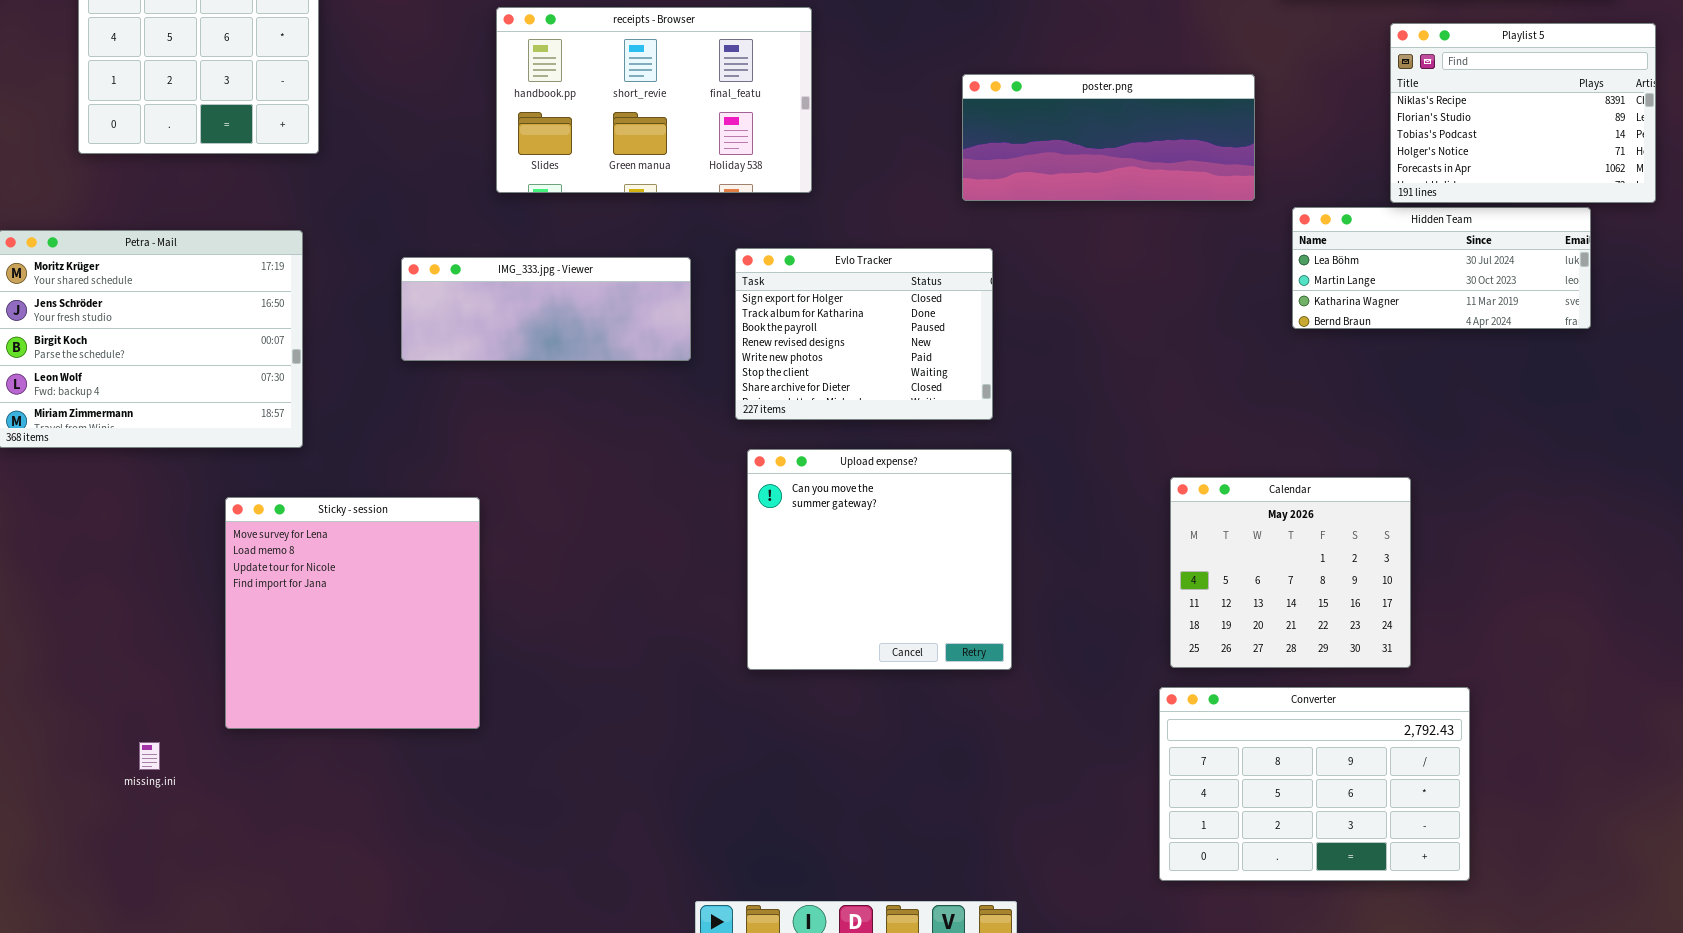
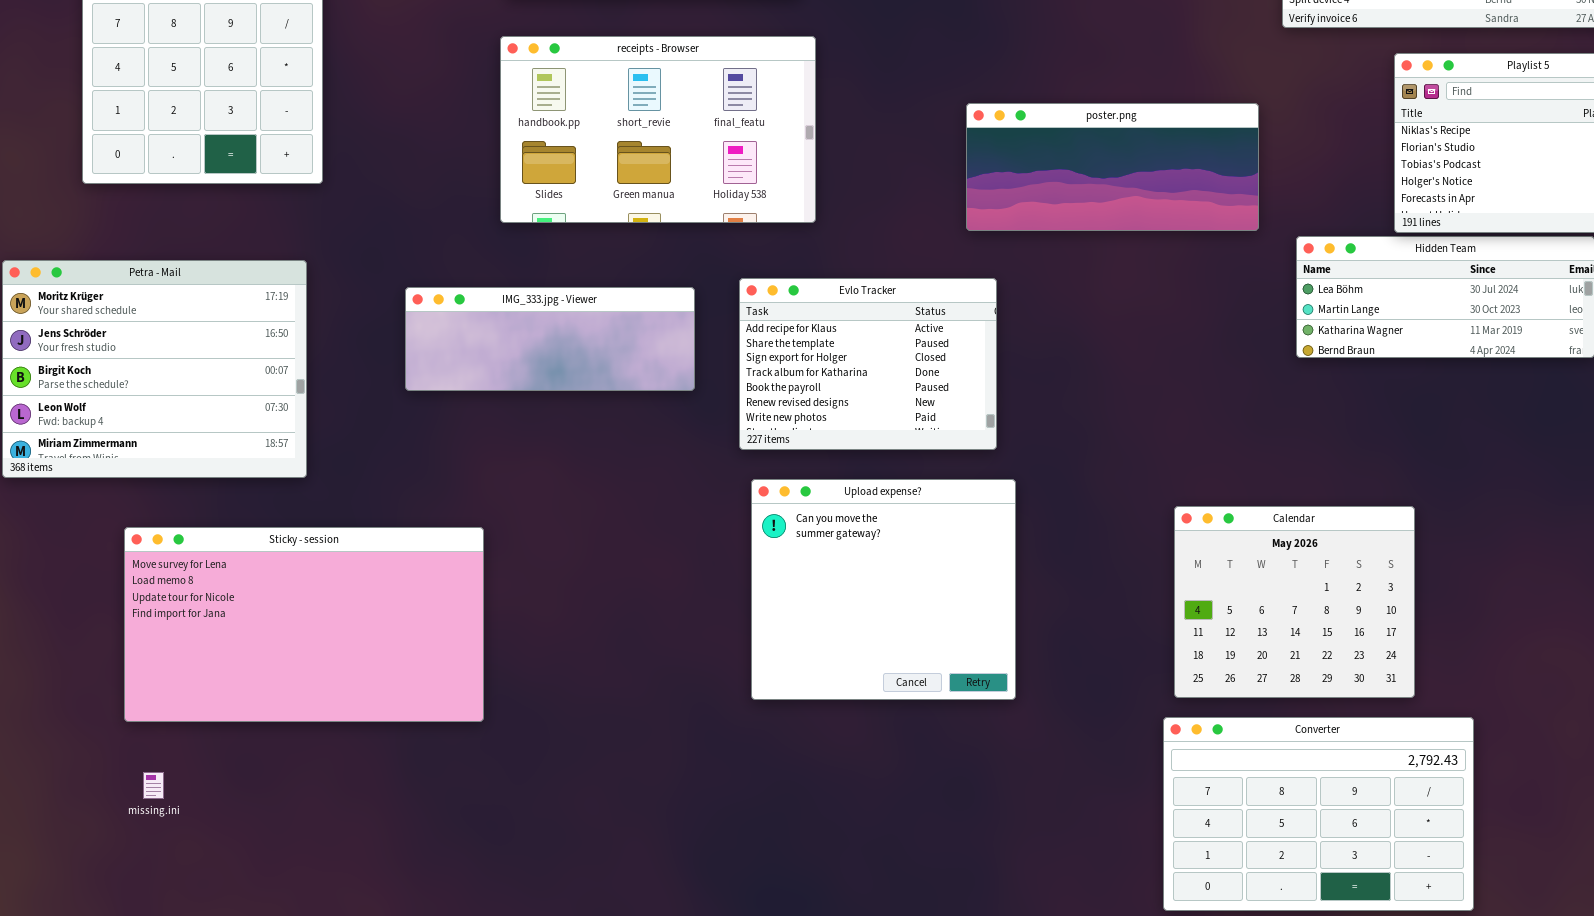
Evlo Tracker: [735,248,993,420] -> [739,278,997,450], scrolled up 2 rows
Sticky - session: [225,497,480,729] -> [124,527,484,722], resized

